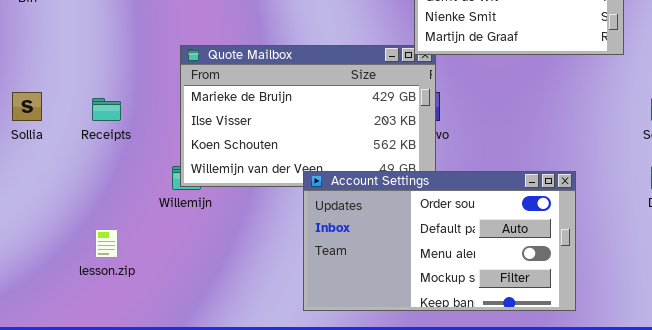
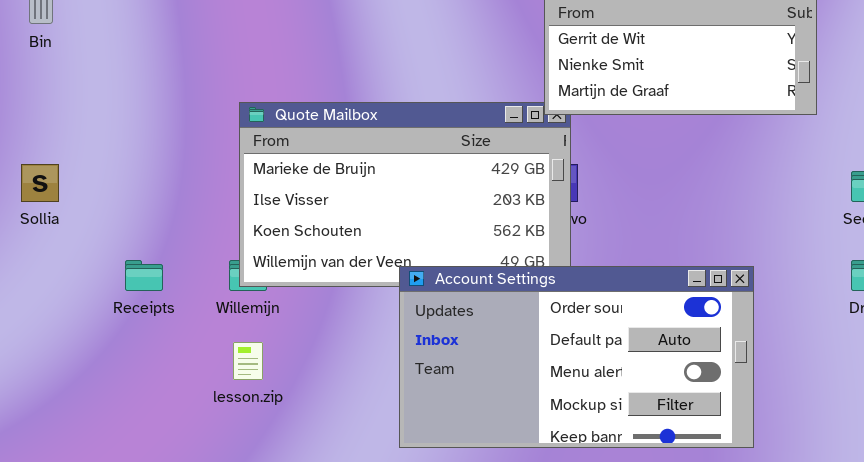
Receipts: [92,98,121,121] -> [125,260,163,291], moved
lesson.zip: [95,229,118,258] -> [233,342,263,380], moved

